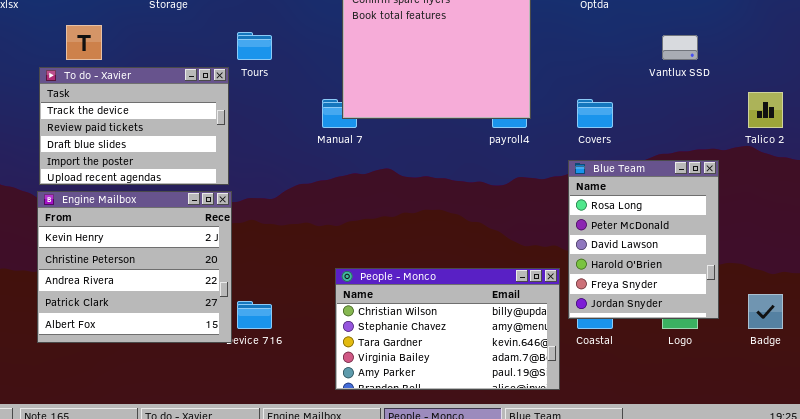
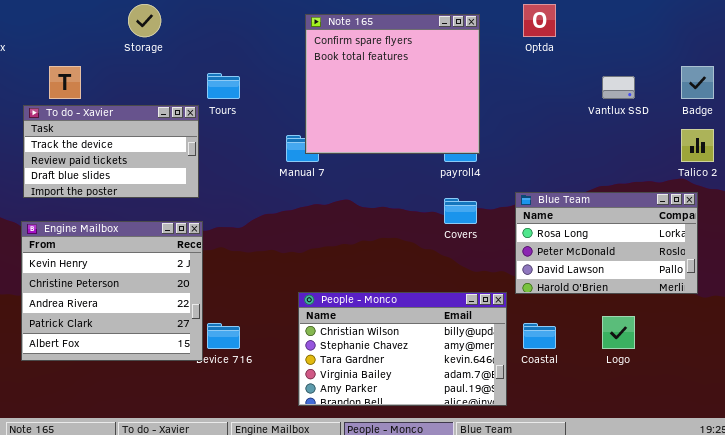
To do - Xavier: [39,67,229,185] -> [23,105,199,198], resized
Covers: [577,99,613,128] -> [444,198,477,224], moved
Blue Team: [568,160,719,319] -> [515,192,698,294], resized
Badge: [748,294,783,329] -> [681,66,714,99], moved

